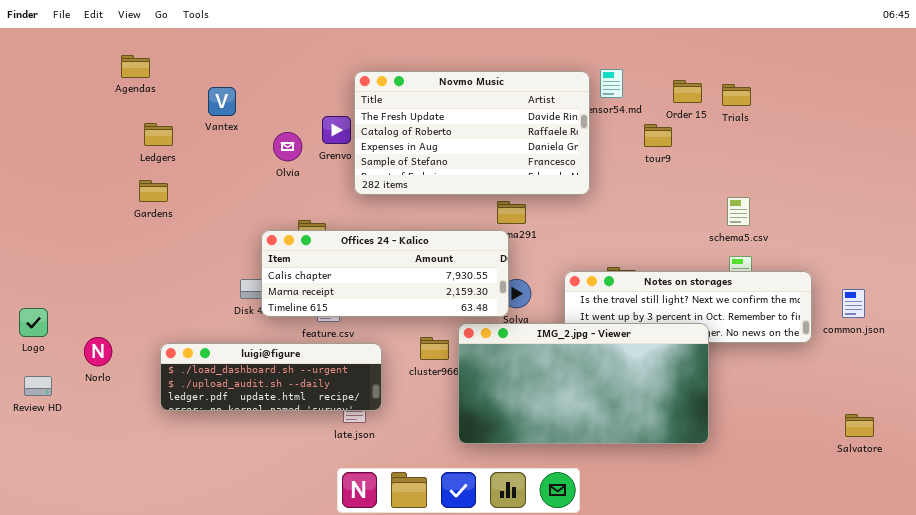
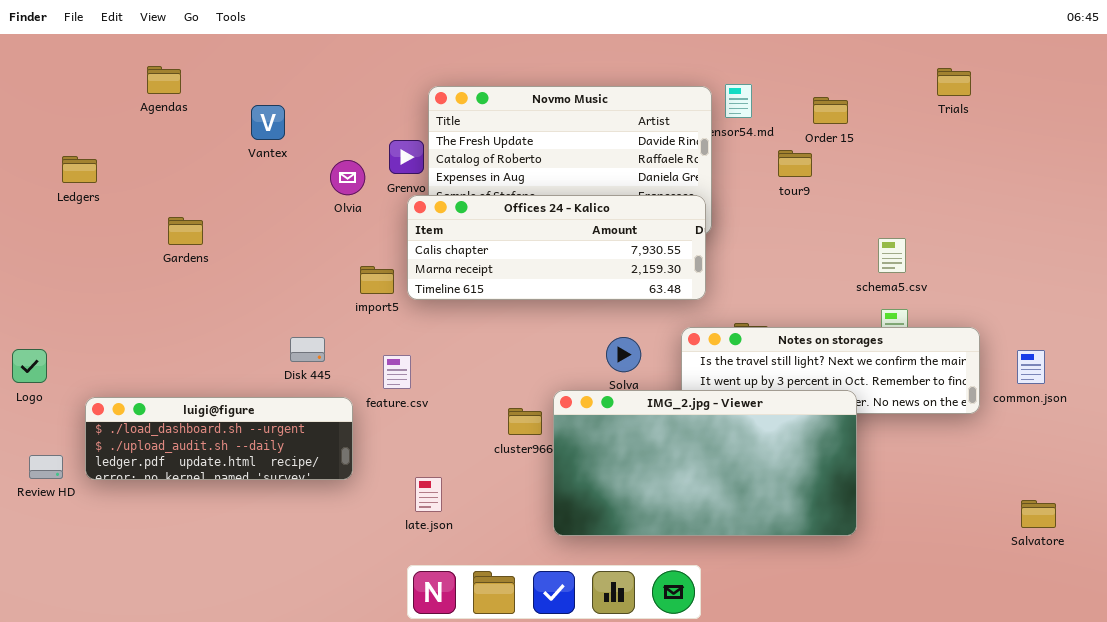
Trials: [722,84,751,106] -> [937,68,971,96], moved
Ledgers: [144,123,173,146] -> [62,156,97,183], moved
Offices 24 - Kalico: [261,230,509,317] -> [407,195,706,300], moved
Logo: [19,308,48,337] -> [12,349,47,383], moved
luigi@figure: [160,343,382,411] -> [85,397,353,480], moved

